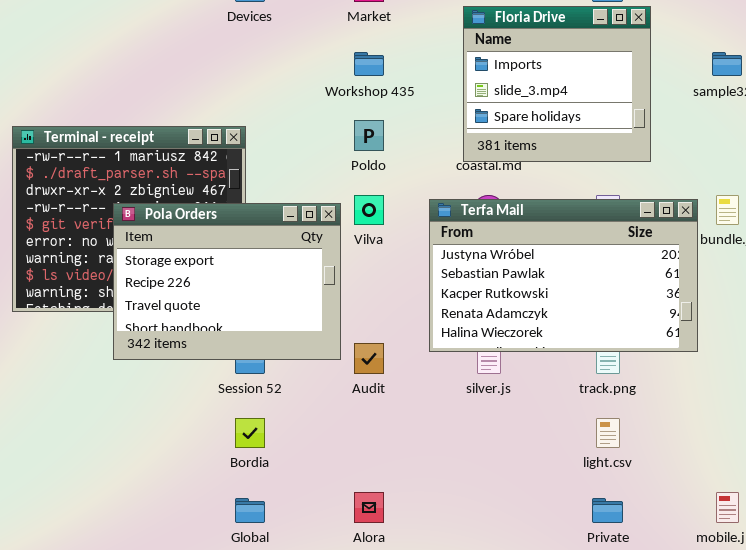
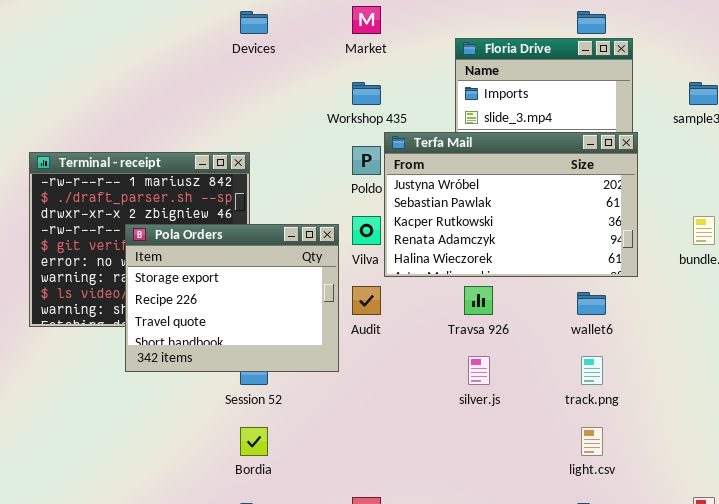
Terfa Mail: [429,199,698,352] -> [384,132,638,277], moved
Audit: [354,343,384,374] -> [352,286,381,315], moved

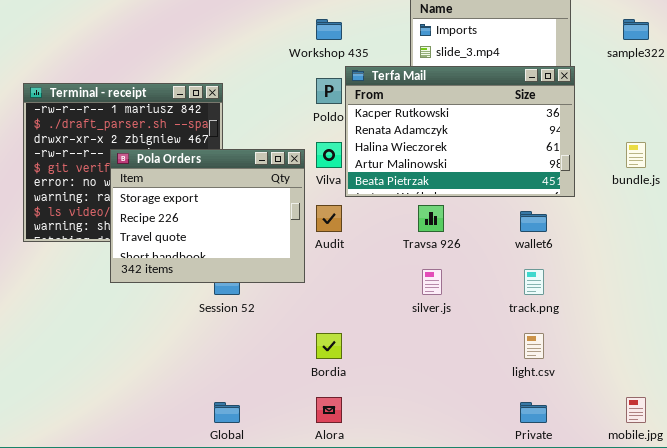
Terfa Mail: [384,132,638,277] -> [345,66,575,197], scrolled down 2 rows
Bordia: [240,427,268,456] -> [316,333,342,359], moved

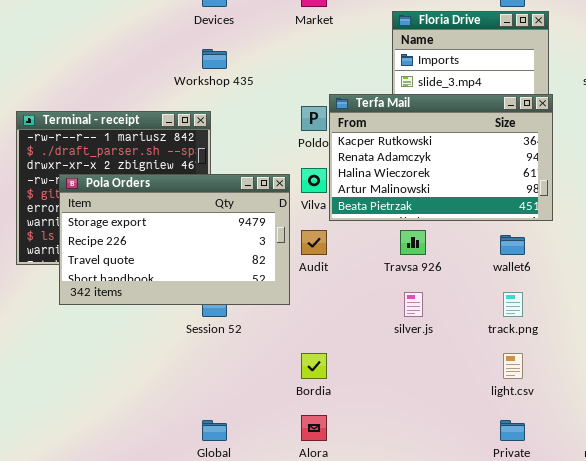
Workshop 435: [316,19,342,40] -> [202,49,227,69], moved
Pola Orders: [110,149,305,283] -> [59,174,290,305], resized

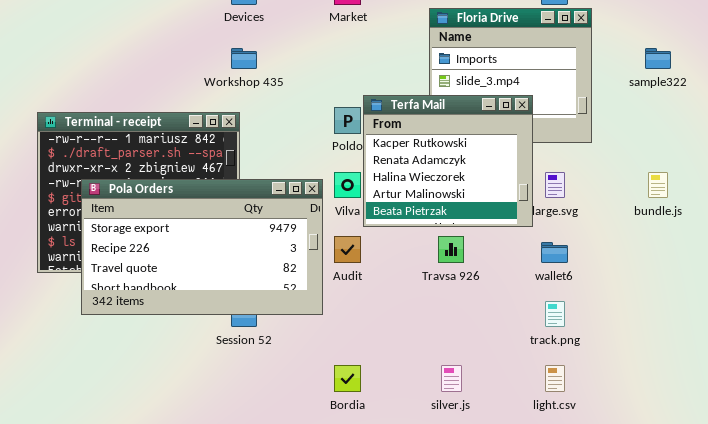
Terfa Mail: [329,94,553,221] -> [363,95,533,227], resized
silver.js: [404,292,423,317] -> [441,365,462,392], moved

